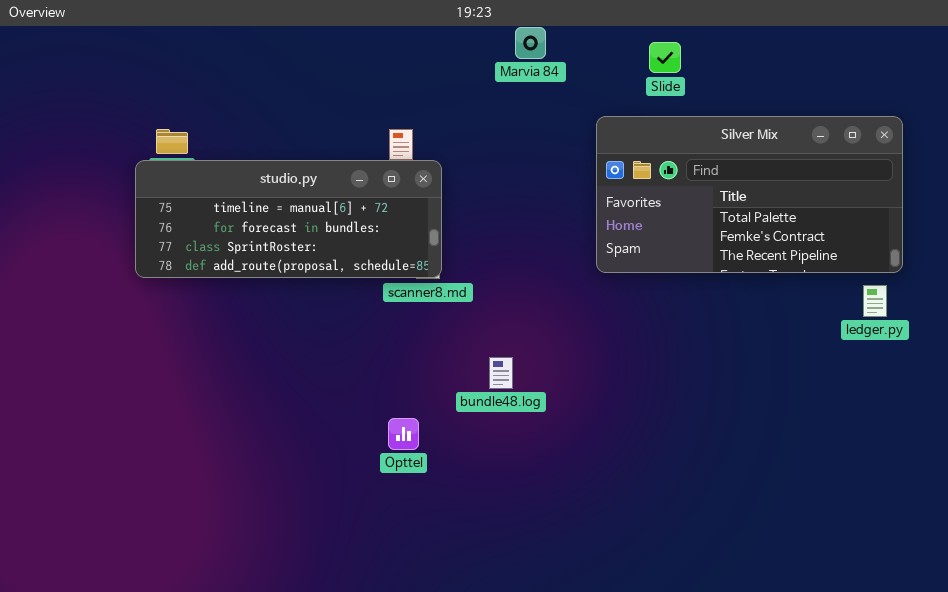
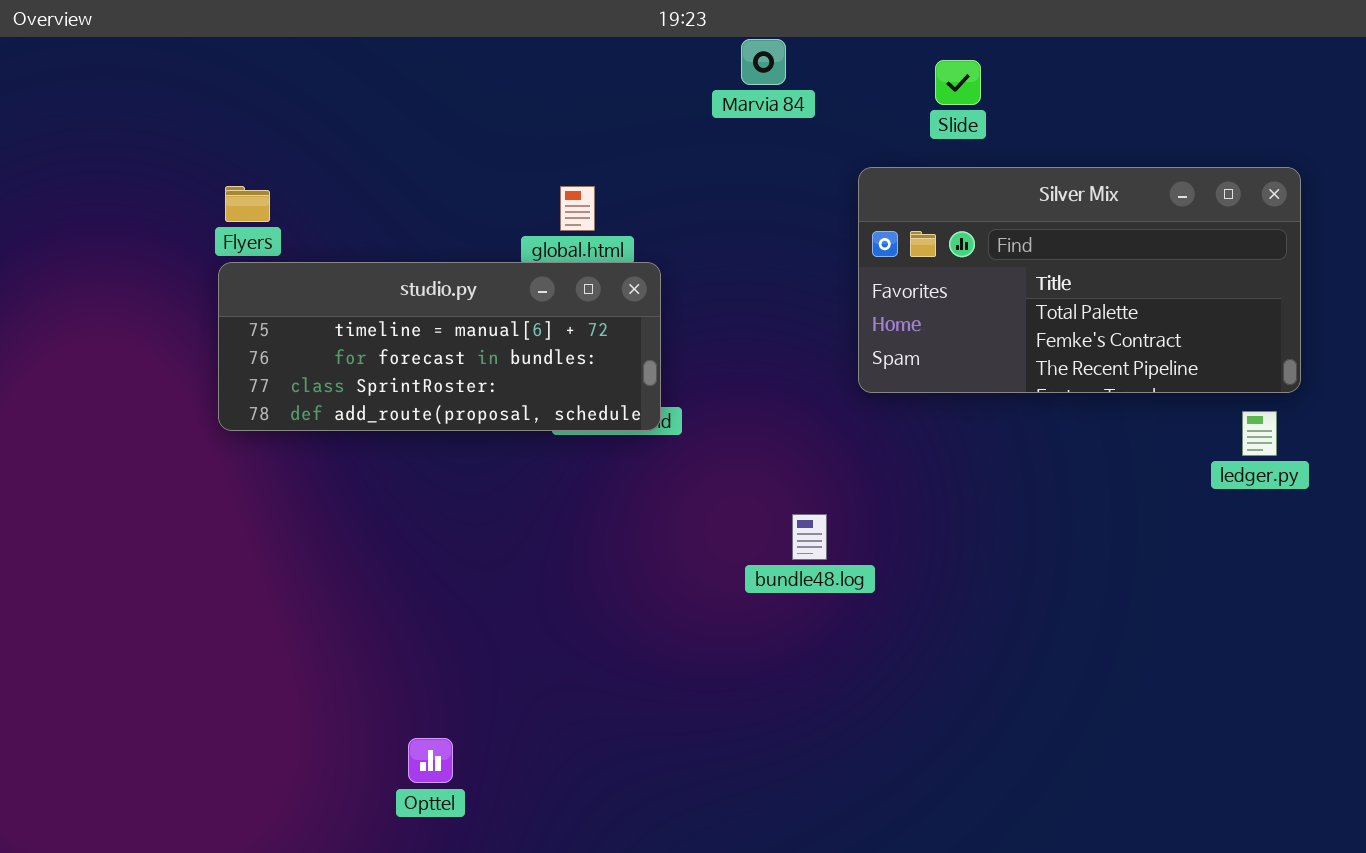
studio.py: [135,160,442,278] -> [218,262,661,431], moved
bundle48.log: [489,357,513,389] -> [792,514,827,560], moved
Opttel: [388,418,419,450] -> [408,738,453,783], moved

